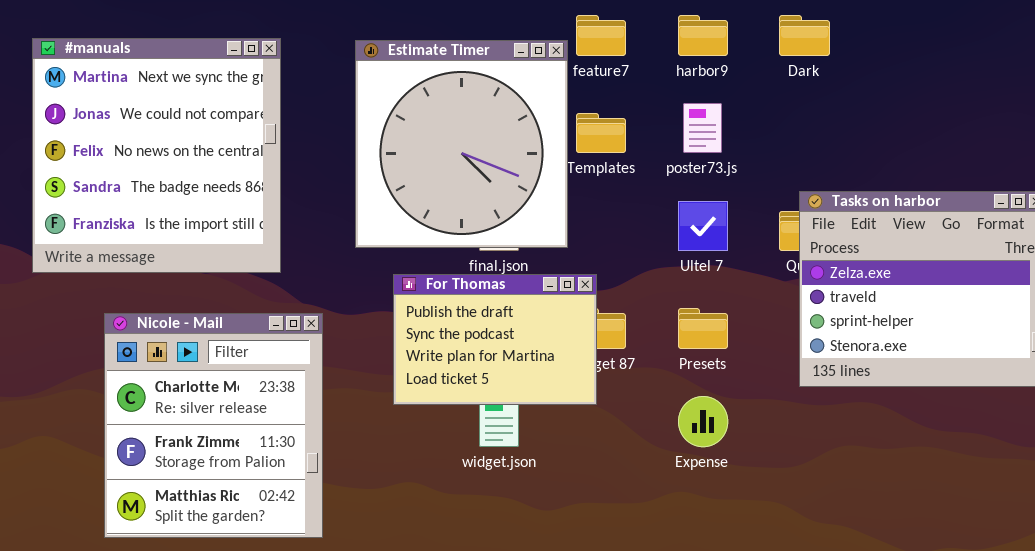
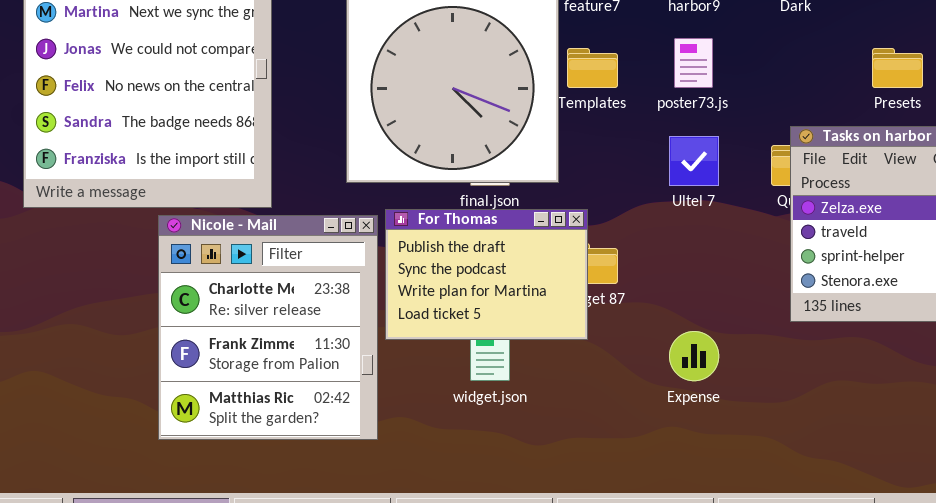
Presets: [678,308,728,349] -> [872,48,923,88], moved
Nicole - Mail: [104,313,323,538] -> [158,215,378,440], moved

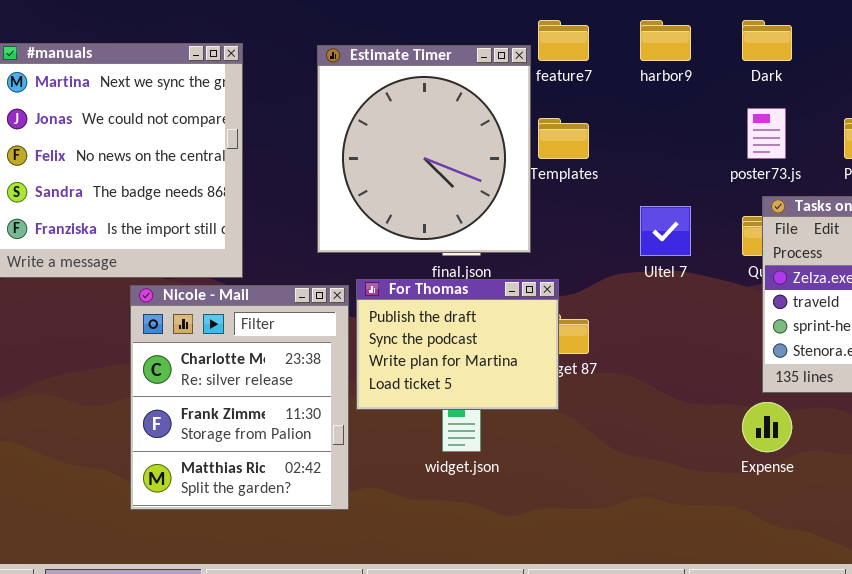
poster73.js: [674,38,713,88] -> [747,108,786,159], moved
Expense: [669,331,719,381] -> [742,402,792,452], moved

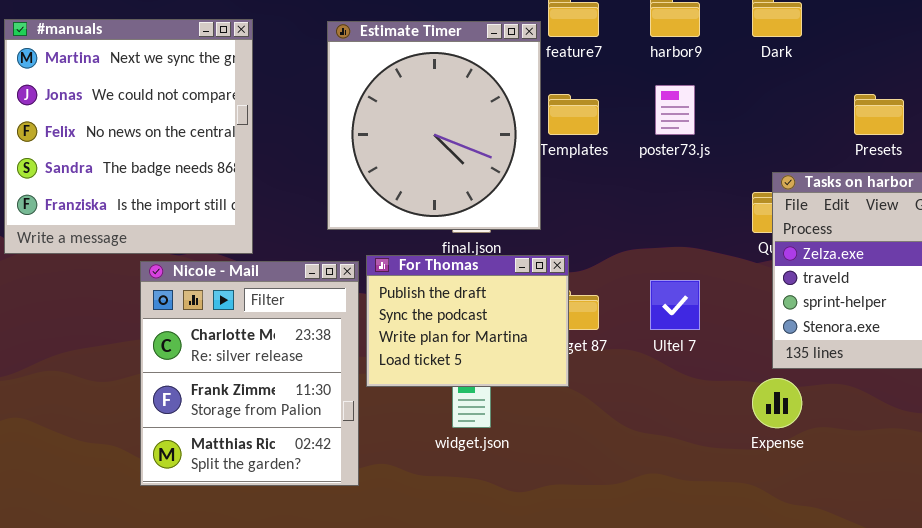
poster73.js: [747,108,786,159] -> [655,85,695,135], moved
Ultel 7: [640,206,691,256] -> [650,280,700,330], moved

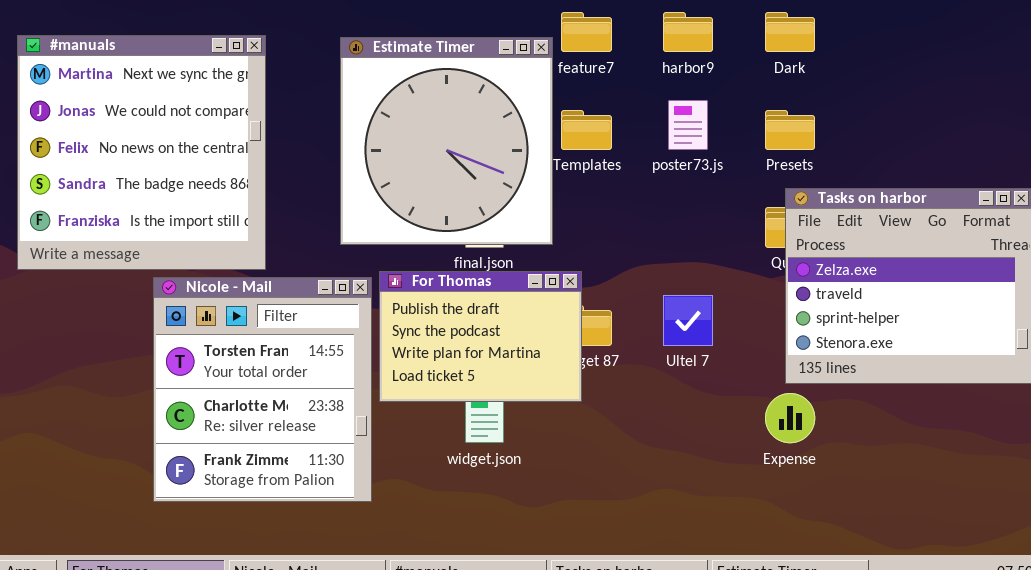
Presets: [854,94,904,135] -> [765,110,815,150], moved
Nicole - Mail: [140,261,359,486] -> [153,277,372,502], scrolled up 1 row

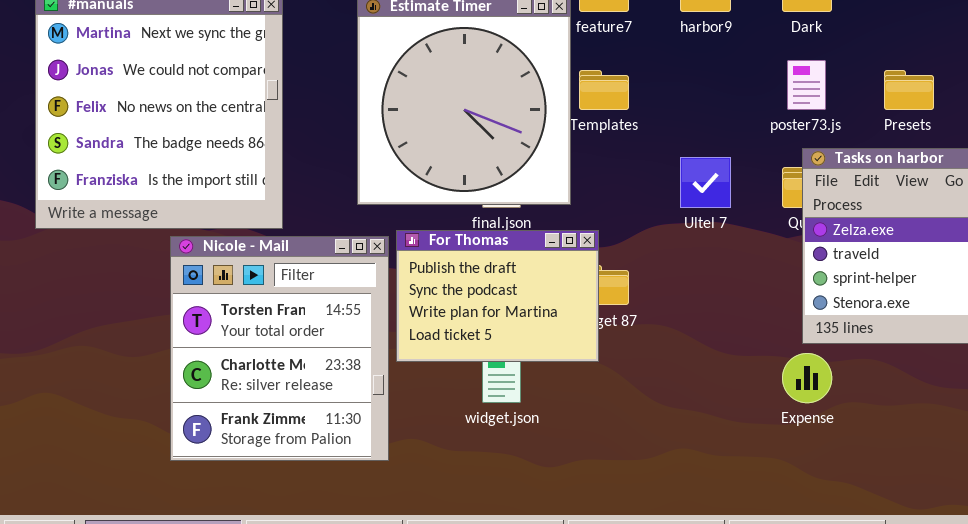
poster73.js: [668,100,708,150] -> [787,60,826,110], moved
Presets: [765,110,815,150] -> [884,70,934,110], moved
Ultel 7: [663,295,713,346] -> [680,157,731,208], moved

